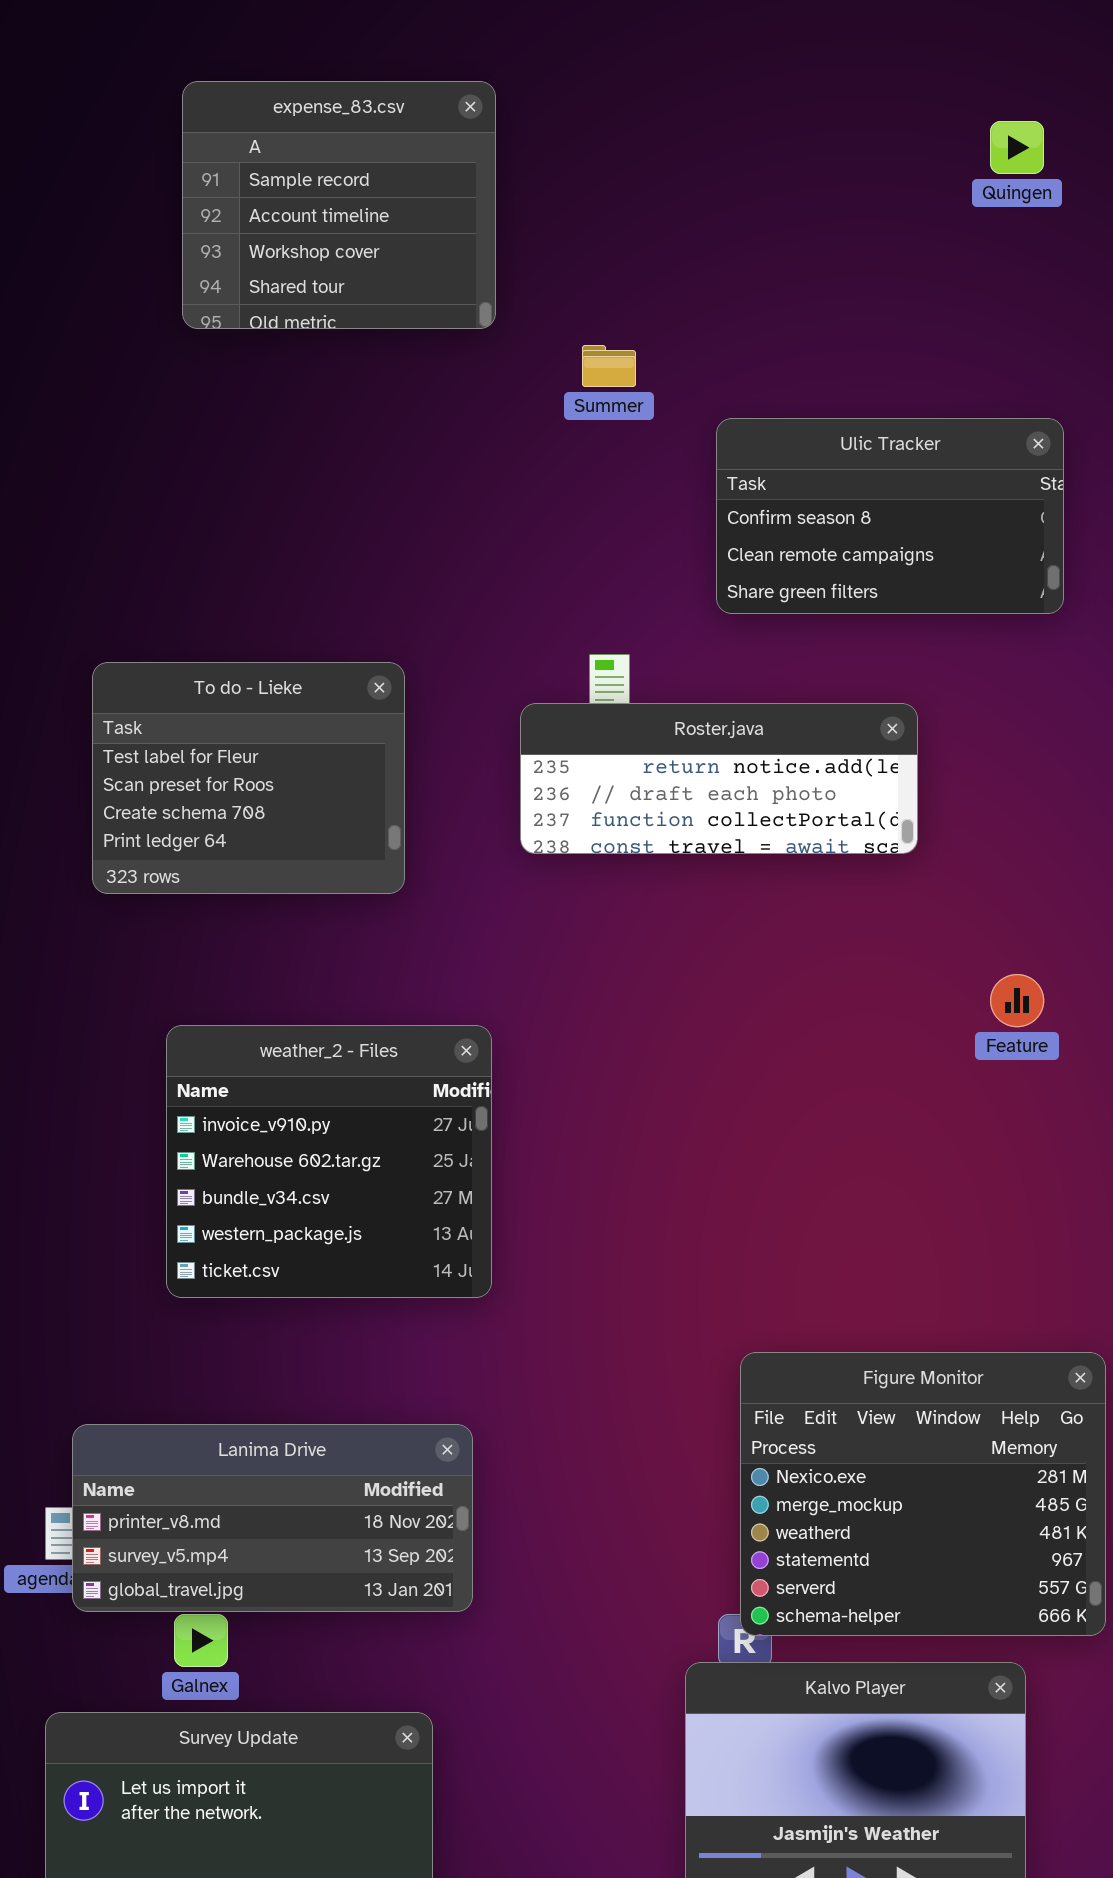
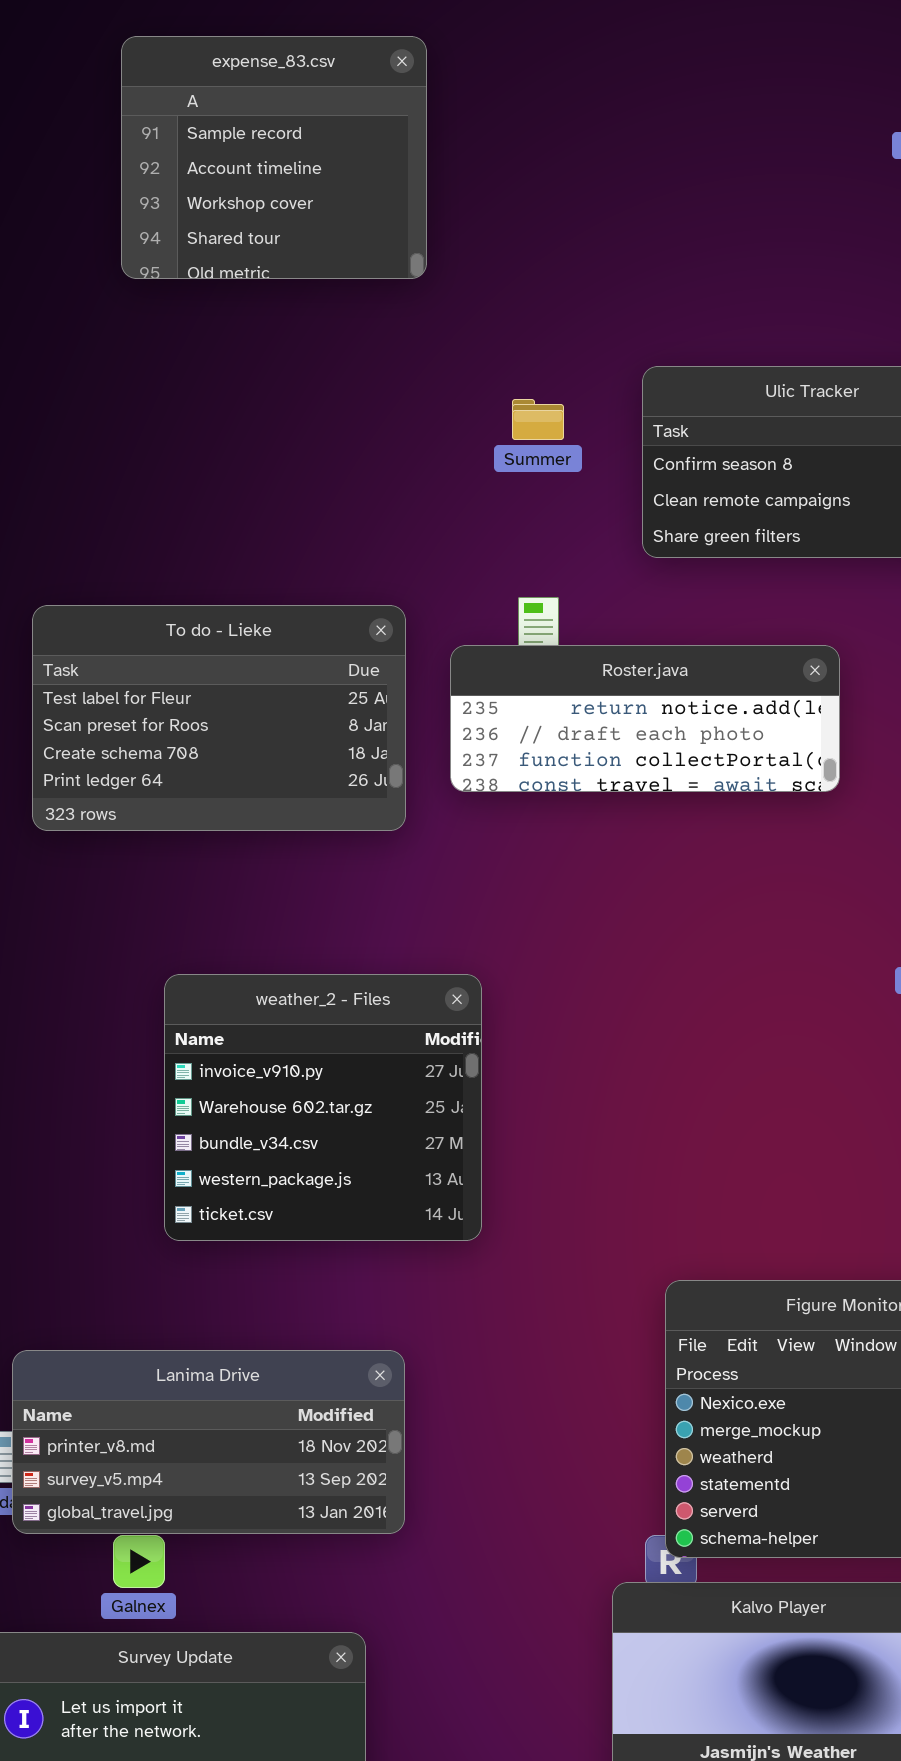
Summer: [582,345,636,387] -> [512,399,564,440], moved
To do - Lieke: [92,662,405,894] -> [32,605,406,831], resized
weather_2 - Files: [166,1025,492,1298] -> [164,974,482,1241], moved

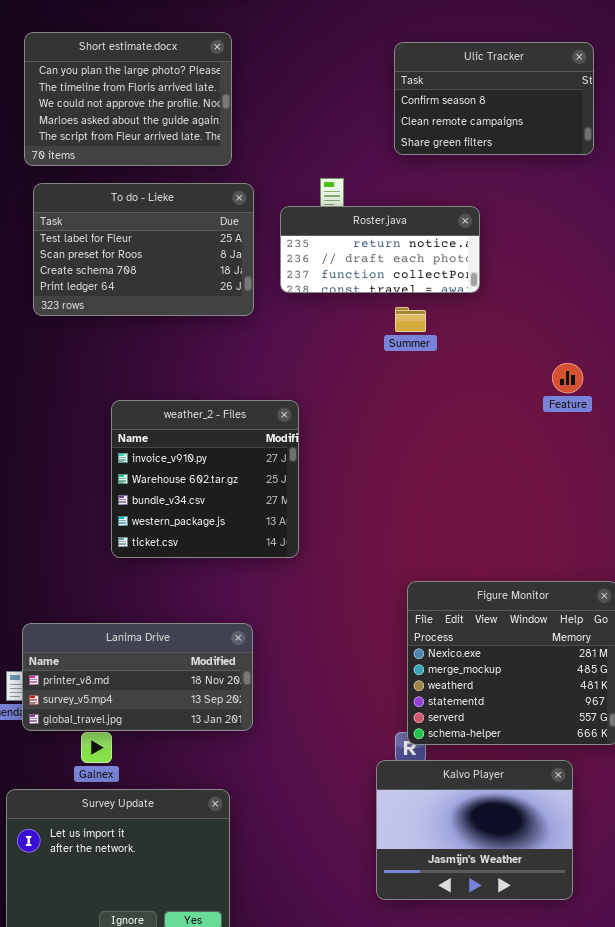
Short estimate.docx: none -> [24,32,232,166], opened
Summer: [512,399,564,440] -> [395,307,426,332], moved
Roster.java: [450,645,840,792] -> [280,206,480,293], resized

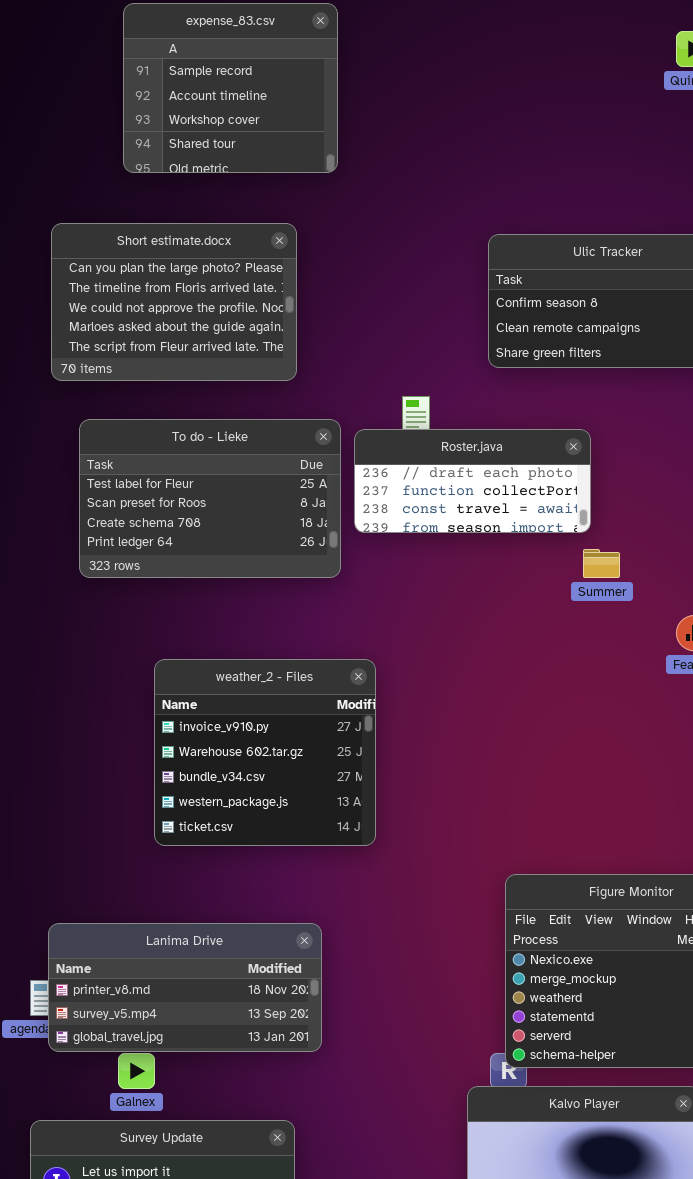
To do - Lieke: [33,183,254,316] -> [79,419,341,578], moved
Roster.java: [280,206,480,293] -> [354,429,591,533], scrolled down 1 row
Summer: [395,307,426,332] -> [583,549,620,578], moved

